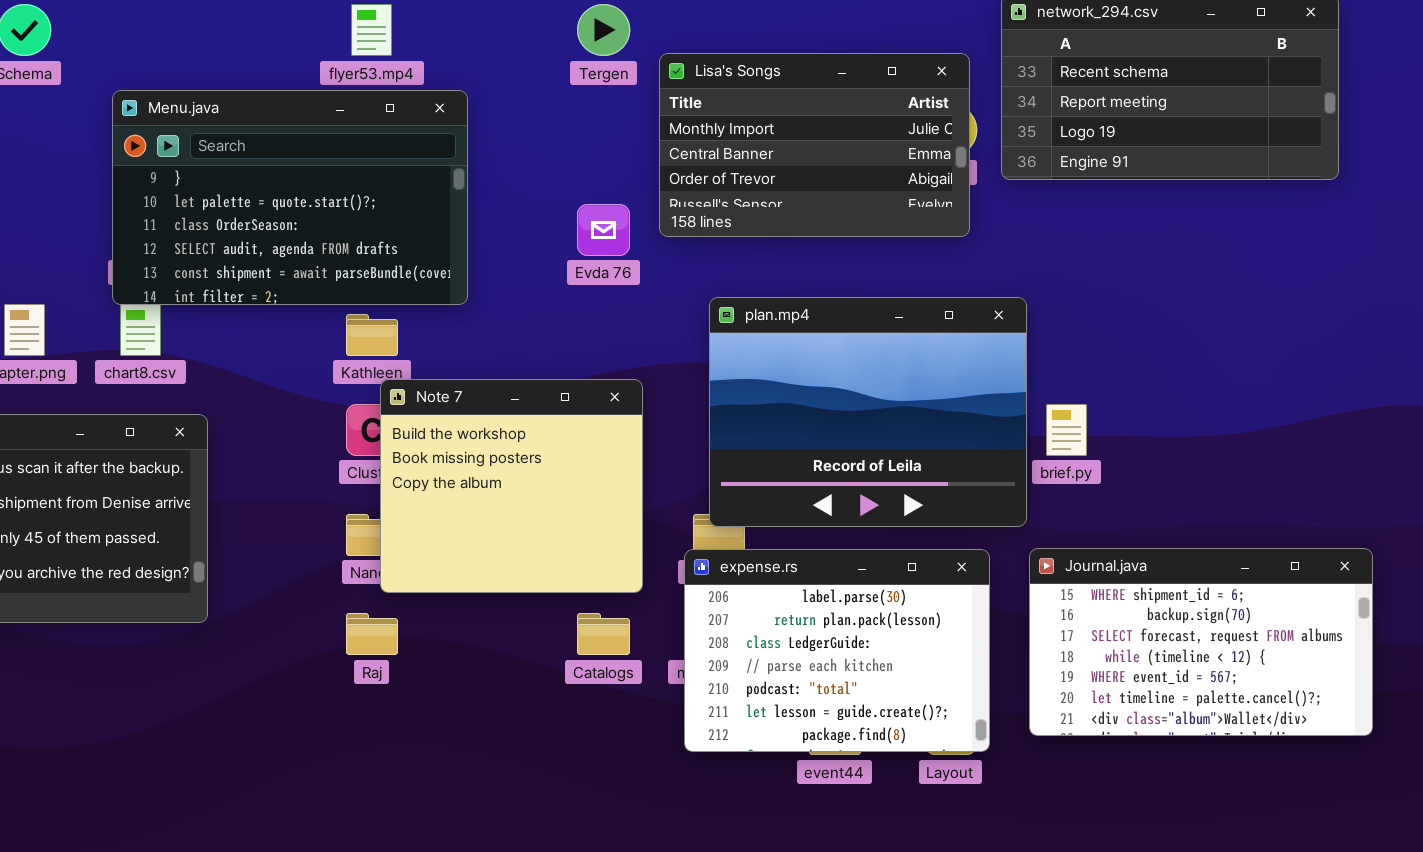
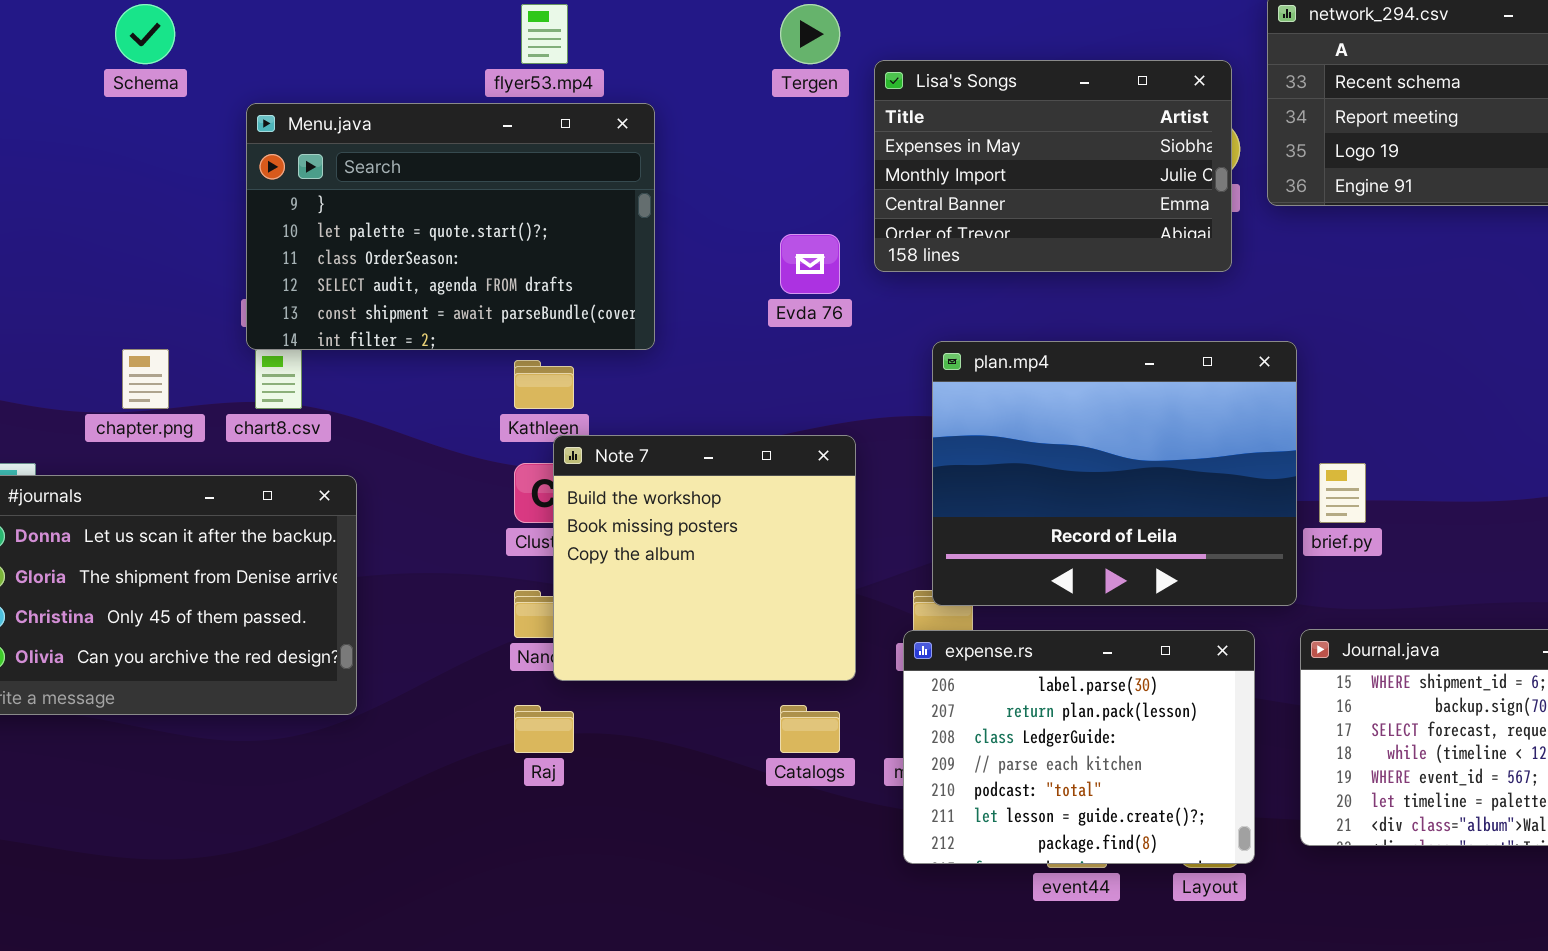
Lisa's Songs: [659,53,970,237] -> [874,60,1232,272], scrolled up 1 row

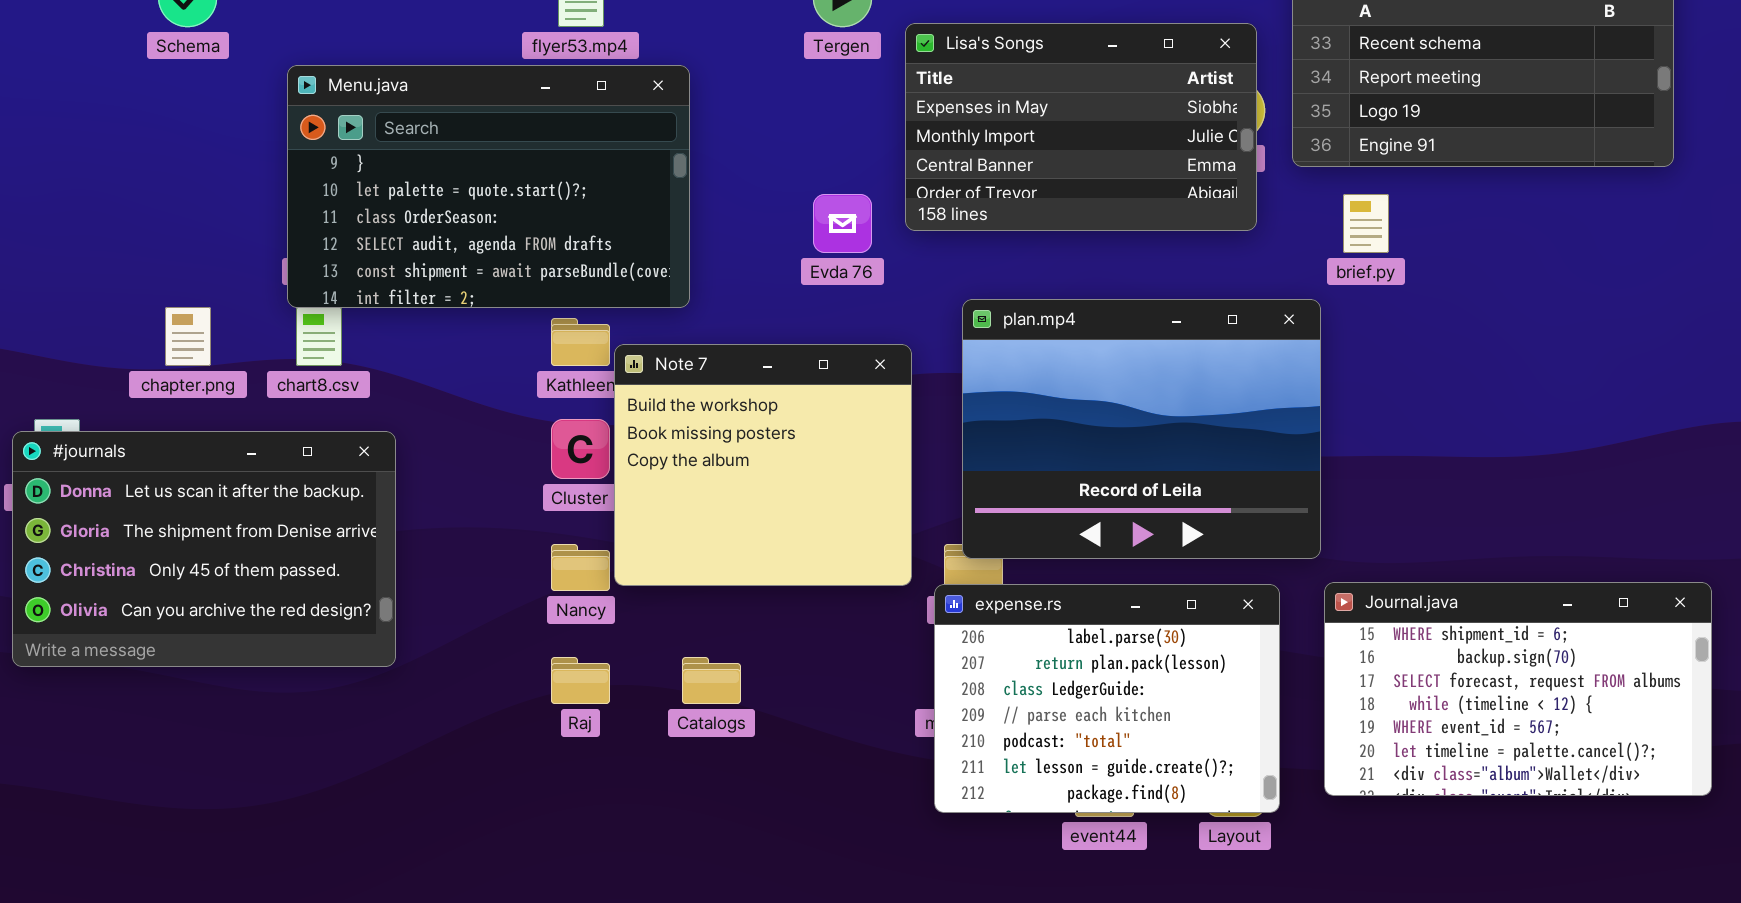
Note 7: [553,435,856,681] -> [614,344,912,586], moved
brief.py: [1319,463,1366,523] -> [1343,194,1389,253], moved
Catalogs: [780,705,840,753] -> [682,657,741,704], moved

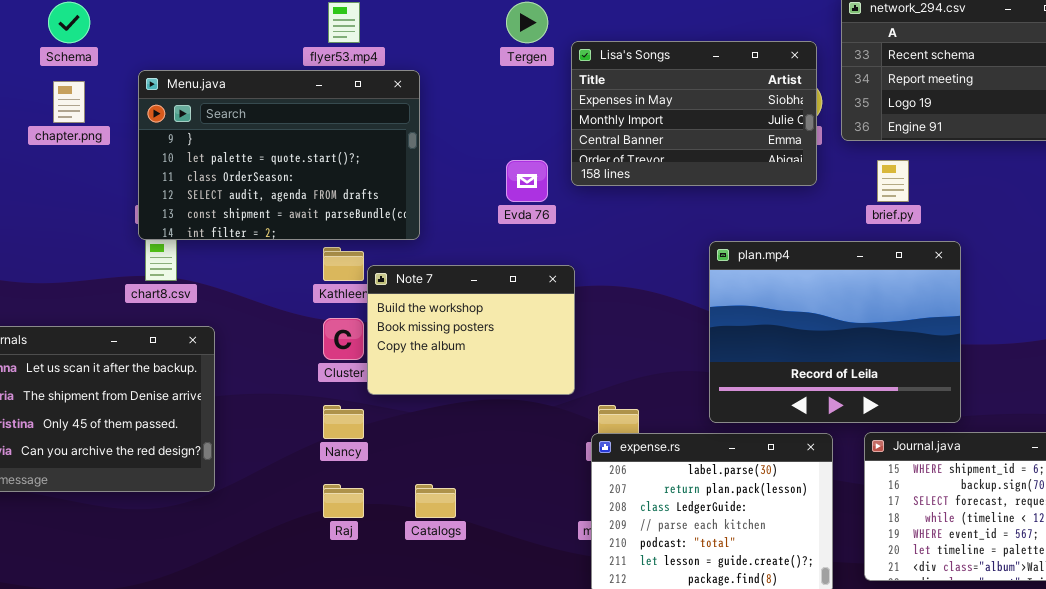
plan.mp4: [962,299,1321,559] -> [709,241,961,423], moved
chapter.png: [165,307,211,366] -> [53,81,85,123], moved
Note 7: [614,344,912,586] -> [367,265,575,395], resized

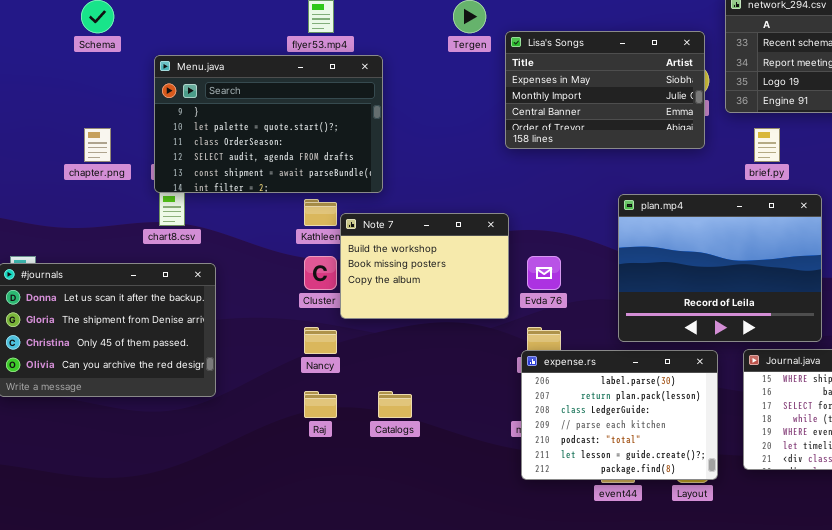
chapter.png: [53,81,85,123] -> [84,128,111,162], moved
Evda 76: [506,160,548,202] -> [527,256,561,290], moved

